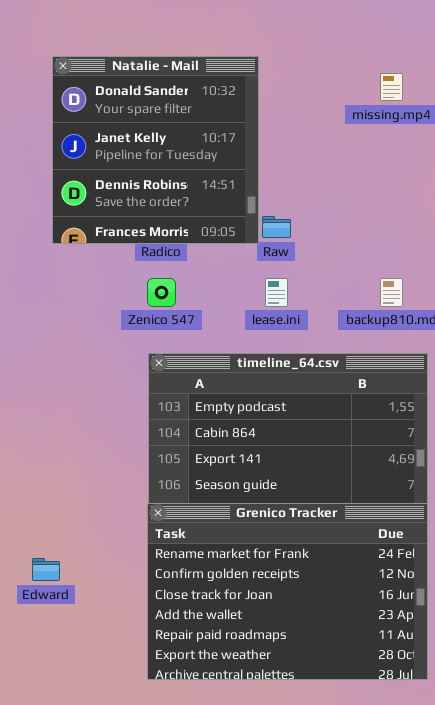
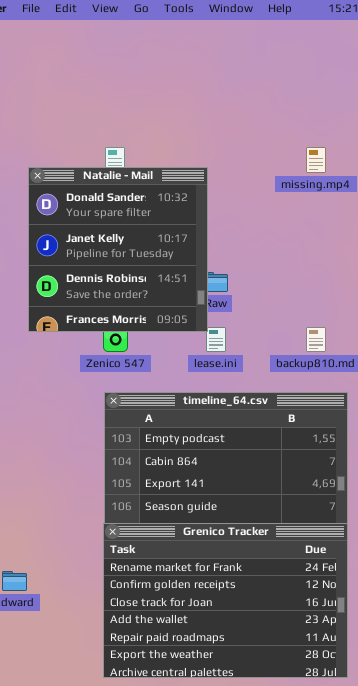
Natalie - Mail: [52,56,259,244] -> [28,167,208,332], moved

